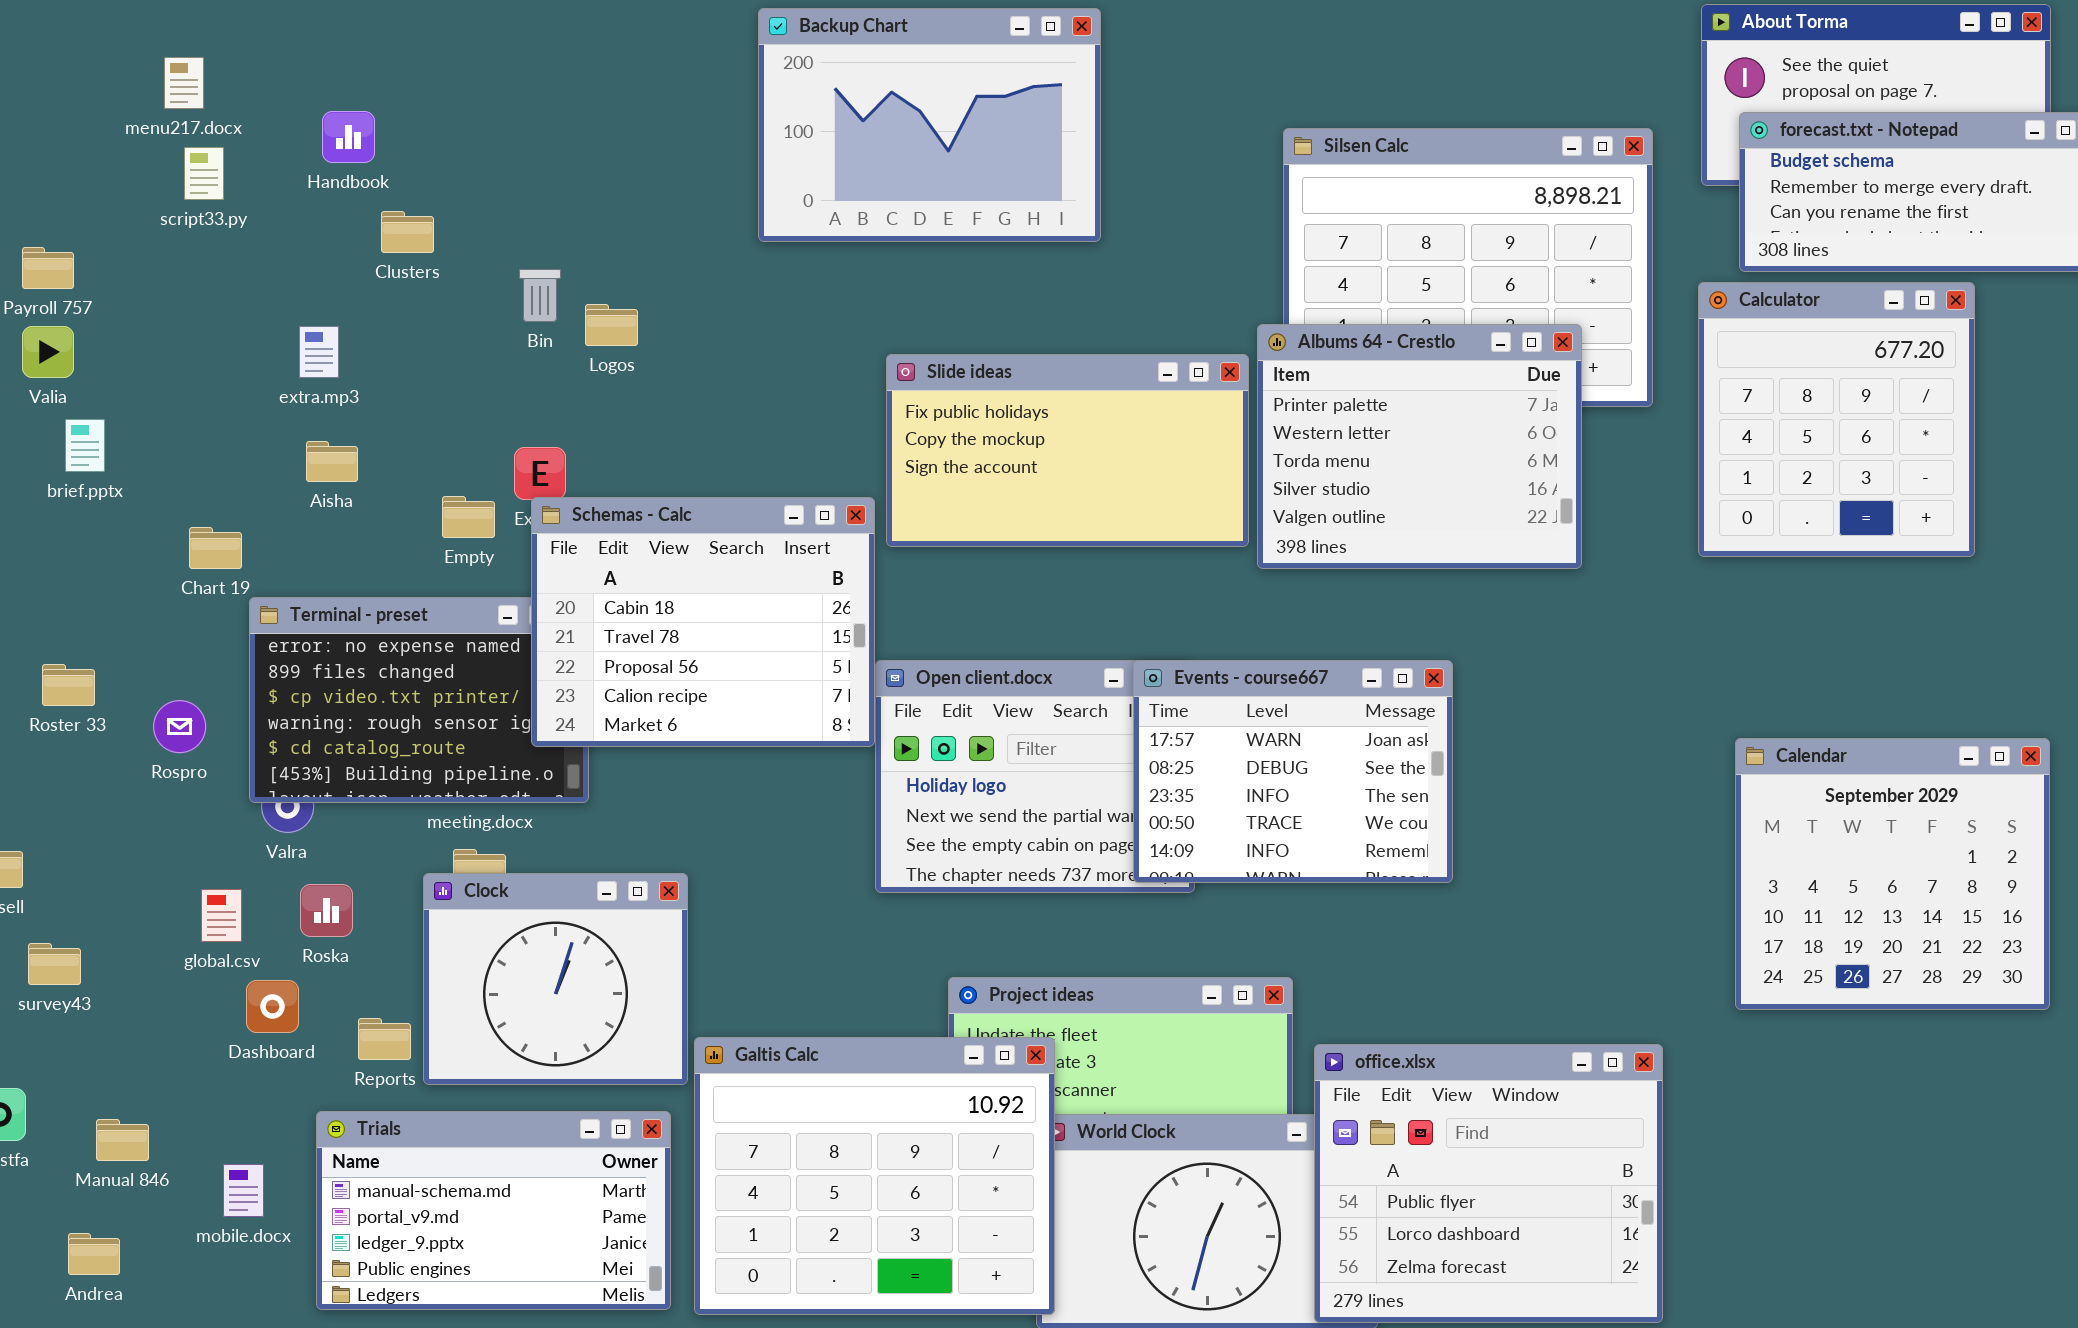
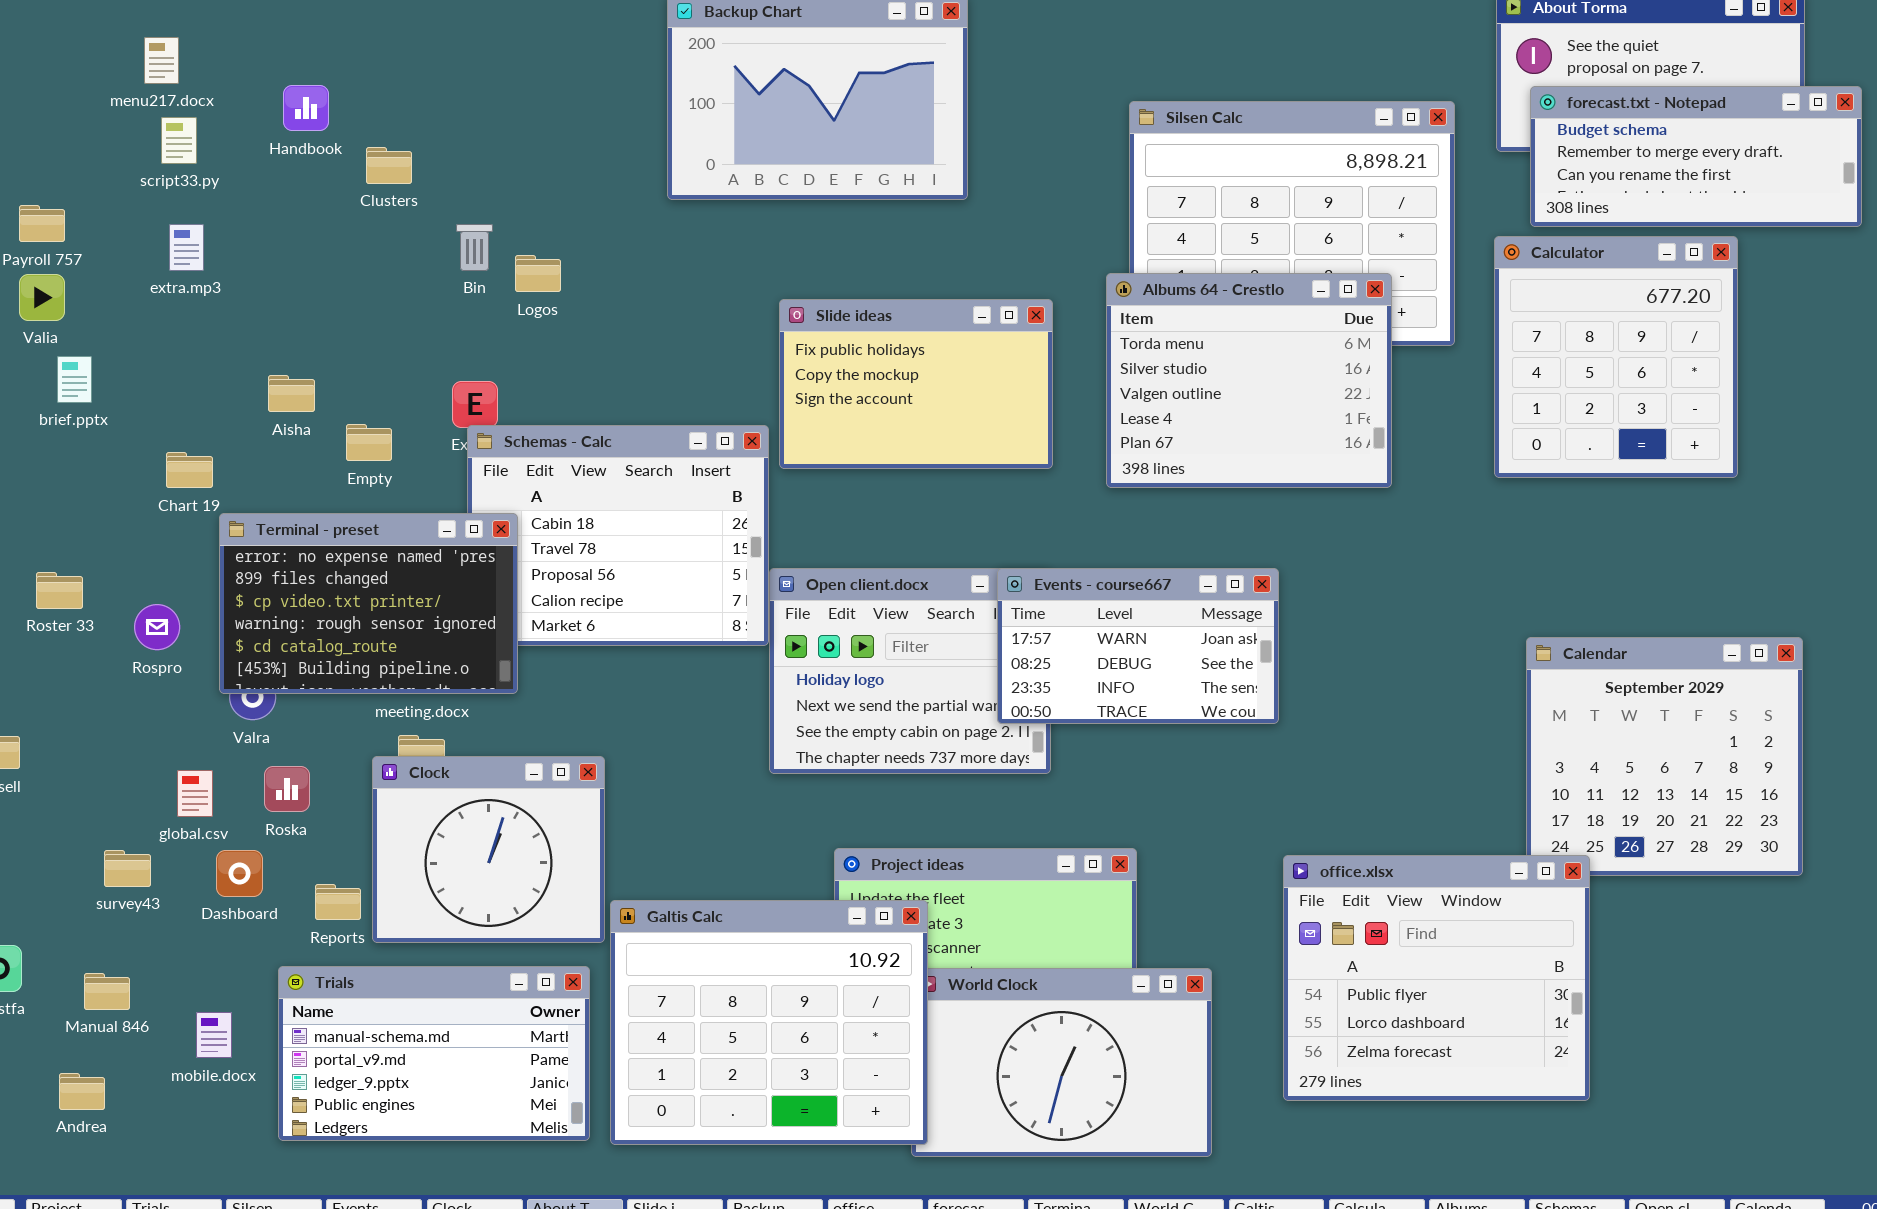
Clusters: [381,211,434,253] -> [366,147,412,184], moved
Albums 64 - Crestlo: [1257,324,1582,569] -> [1106,273,1392,488], scrolled down 2 rows
extra.mp3: [299,326,339,378] -> [169,224,204,271], moved
Slide ideas: [886,354,1249,547] -> [779,299,1053,469], resized
Empty: [442,496,495,538] -> [346,424,392,461], moved
Terminal - preset: [249,597,589,803] -> [219,513,518,694], raised
Events - course667: [1133,660,1453,883] -> [997,568,1279,724], resized
survey43: [28,943,81,985] -> [104,850,151,887], moved
office.xlsx: [1314,1044,1663,1323] -> [1283,855,1590,1101], moved

